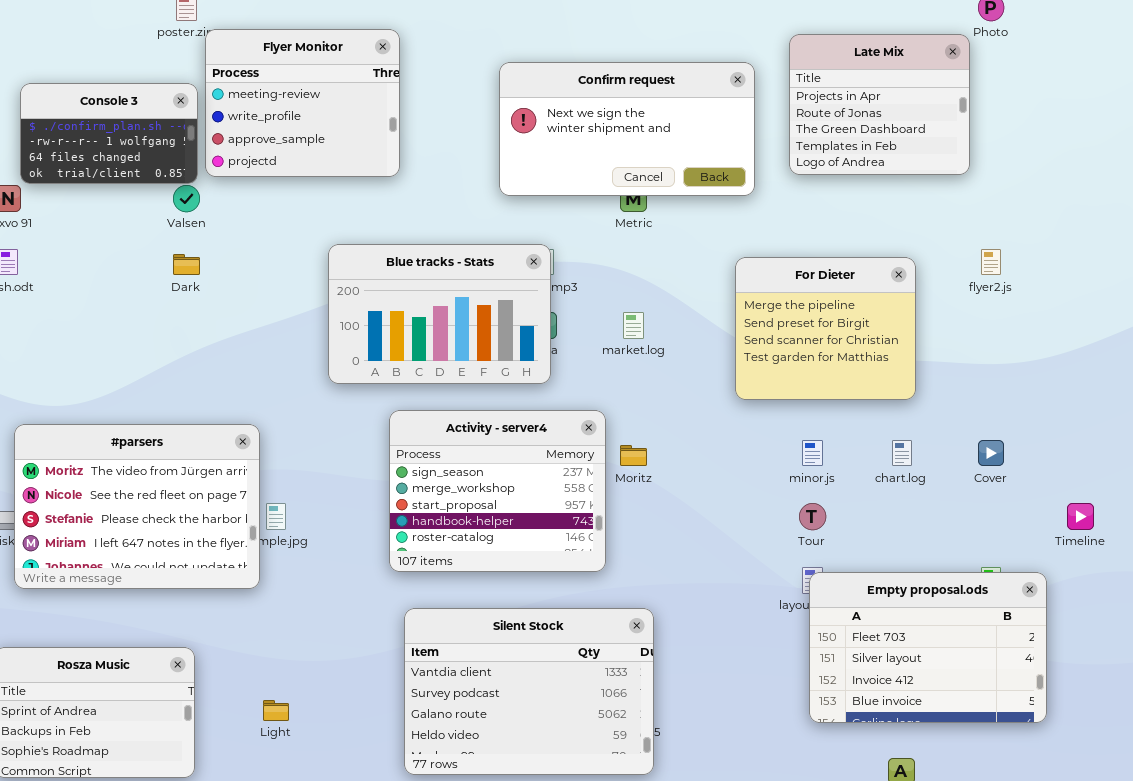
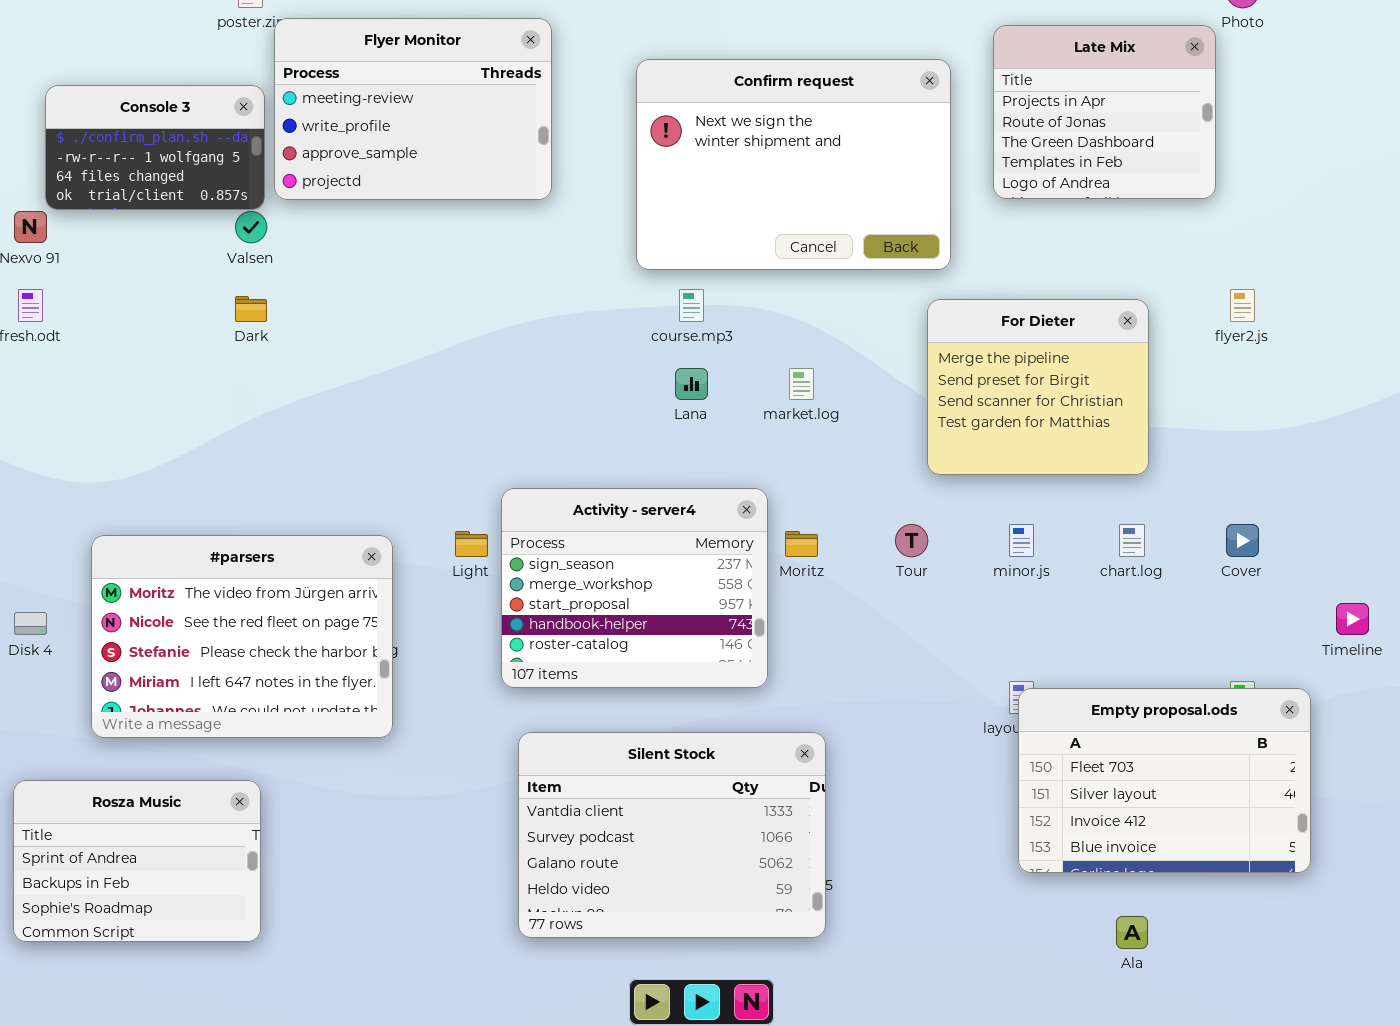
Flyer Monitor: [205,29,400,177] -> [274,18,552,200], resized
Confirm request: [499,62,755,196] -> [636,59,951,270], resized
Blue tracks - Stats: [328,244,551,384] -> none, closed
#parsers: [14,424,260,589] -> [91,535,393,738], moved
Tour: [799,503,826,530] -> [895,524,928,557], moved
Light: [263,700,289,721] -> [455,531,488,557], moved

